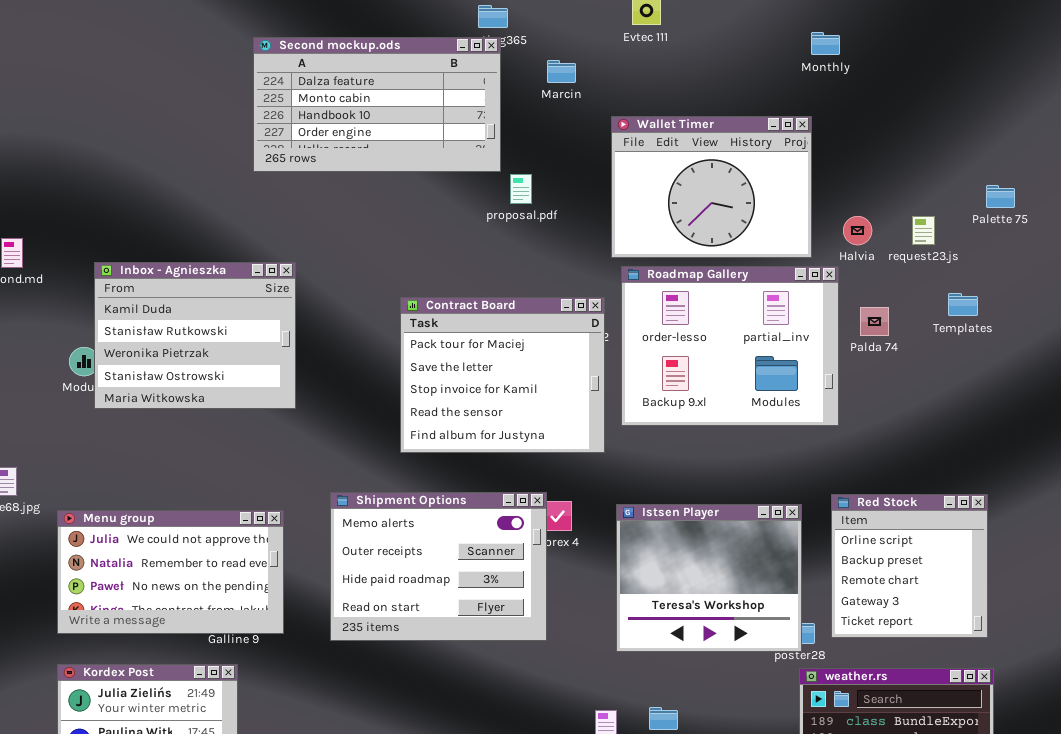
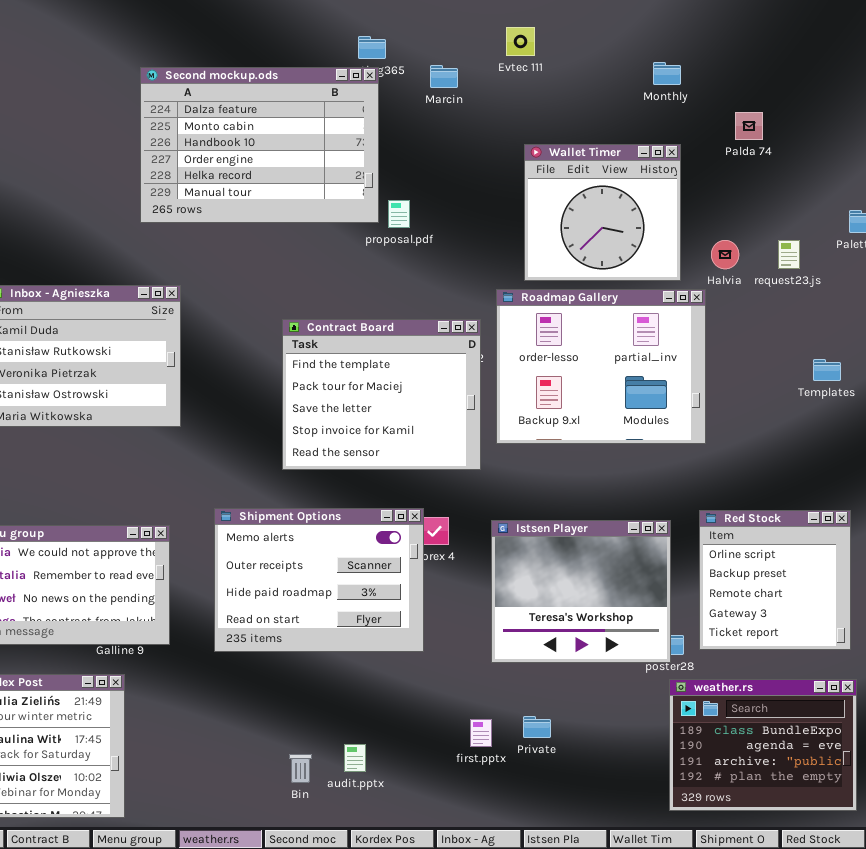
Monthly: [811,32,840,55] -> [653,62,681,85], moved
Second mockup.ods: [253,37,501,172] -> [140,67,379,223], resized
Marcin: [547,60,576,83] -> [430,65,458,88], moved
Wallet Timer: [611,116,812,258] -> [524,144,681,281], resized
Templates: [948,293,978,316] -> [813,359,841,381], moved
Contract Board: [400,297,605,453] -> [282,319,481,470], scrolled up 1 row
Palda 74: [860,307,889,336] -> [735,112,763,140], moved

